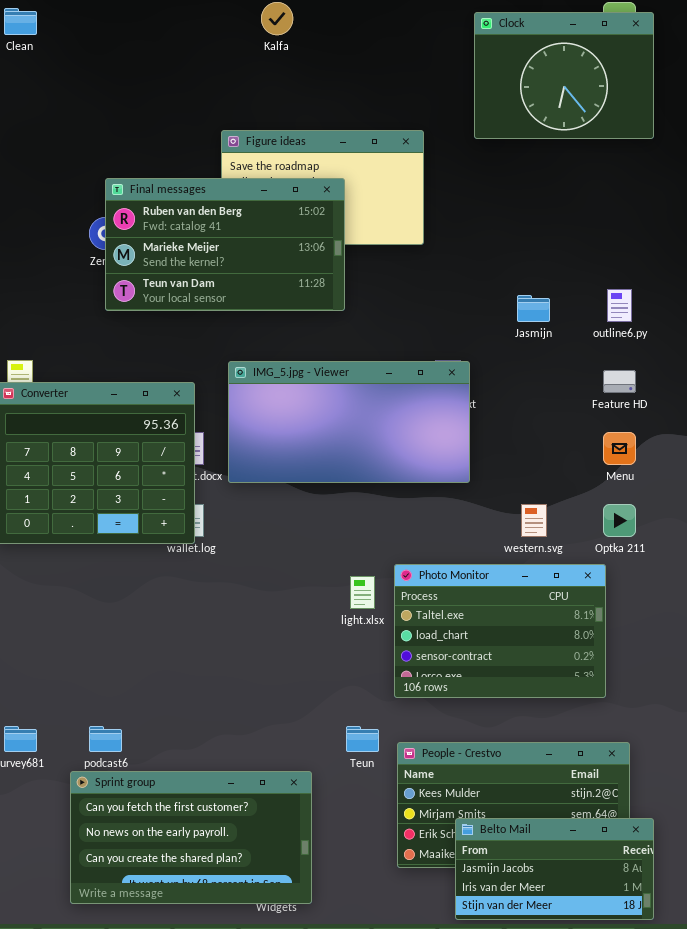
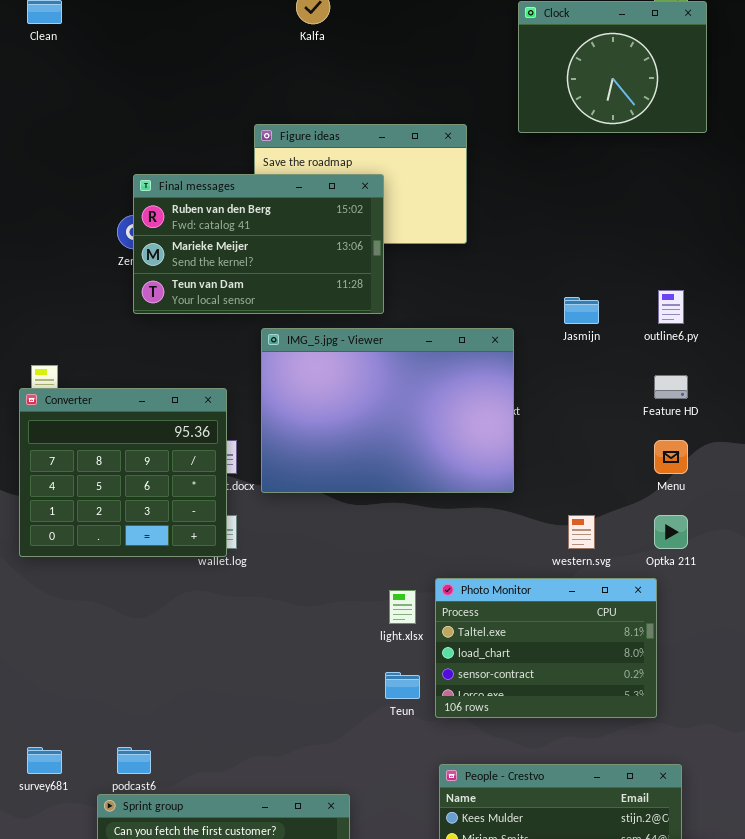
IMG_5.jpg - Viewer: [228,361,470,483] -> [261,328,514,493], resized
Teun: [346,726,379,752] -> [385,672,420,699], moved

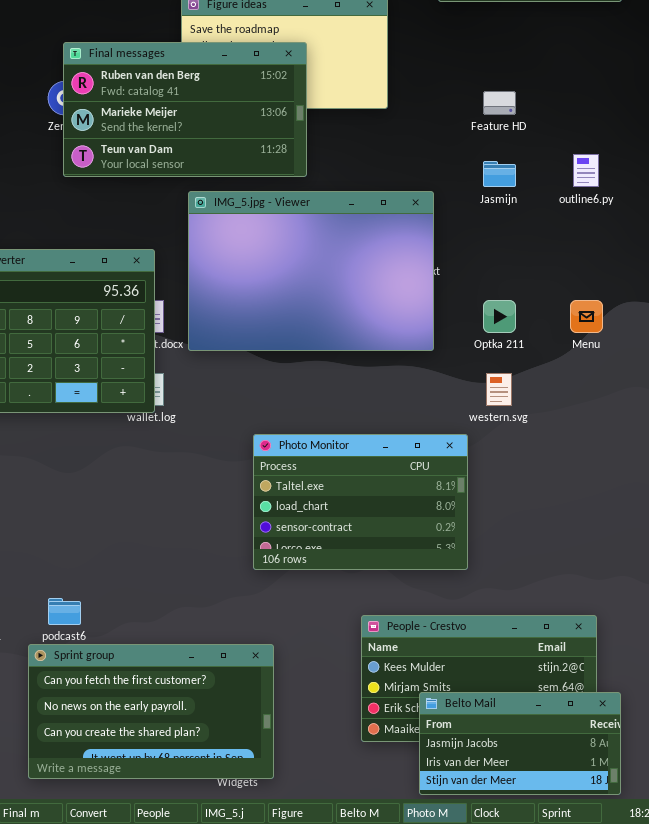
Feature HD: [654,375,688,399] -> [483,91,516,115], moved
Optka 211: [654,515,688,549] -> [483,300,516,333], moved
Photo Monitor: [435,578,657,718] -> [253,434,468,570], moved

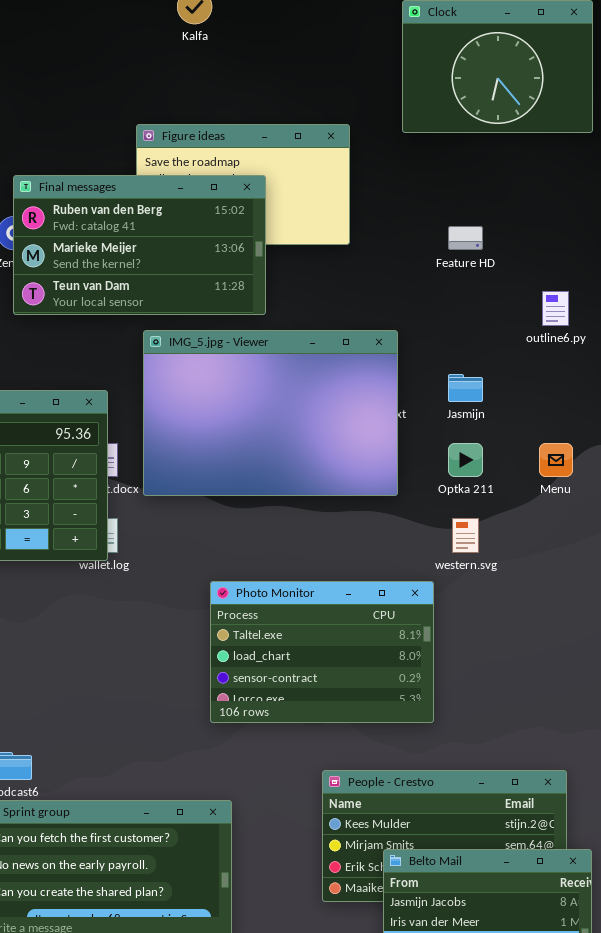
Jasmijn: [483,161,516,187] -> [448,374,483,402], moved

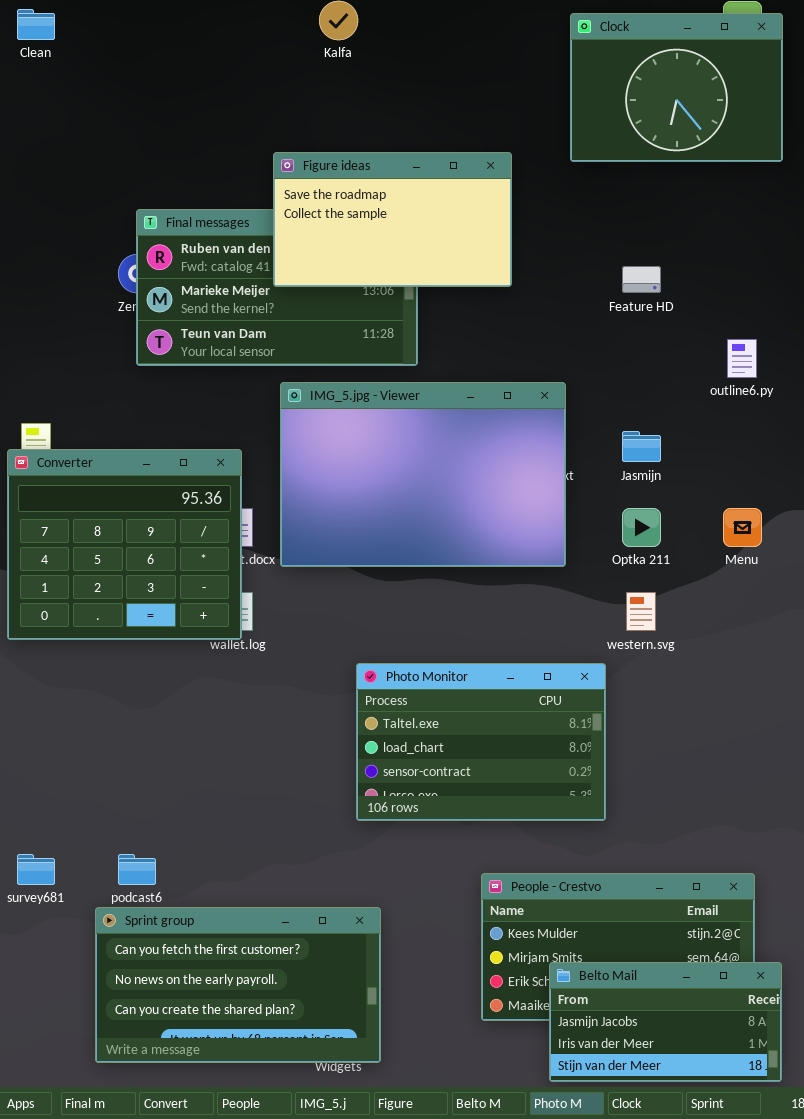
Figure ideas: [136,124,350,245] -> [273,152,512,287], raised

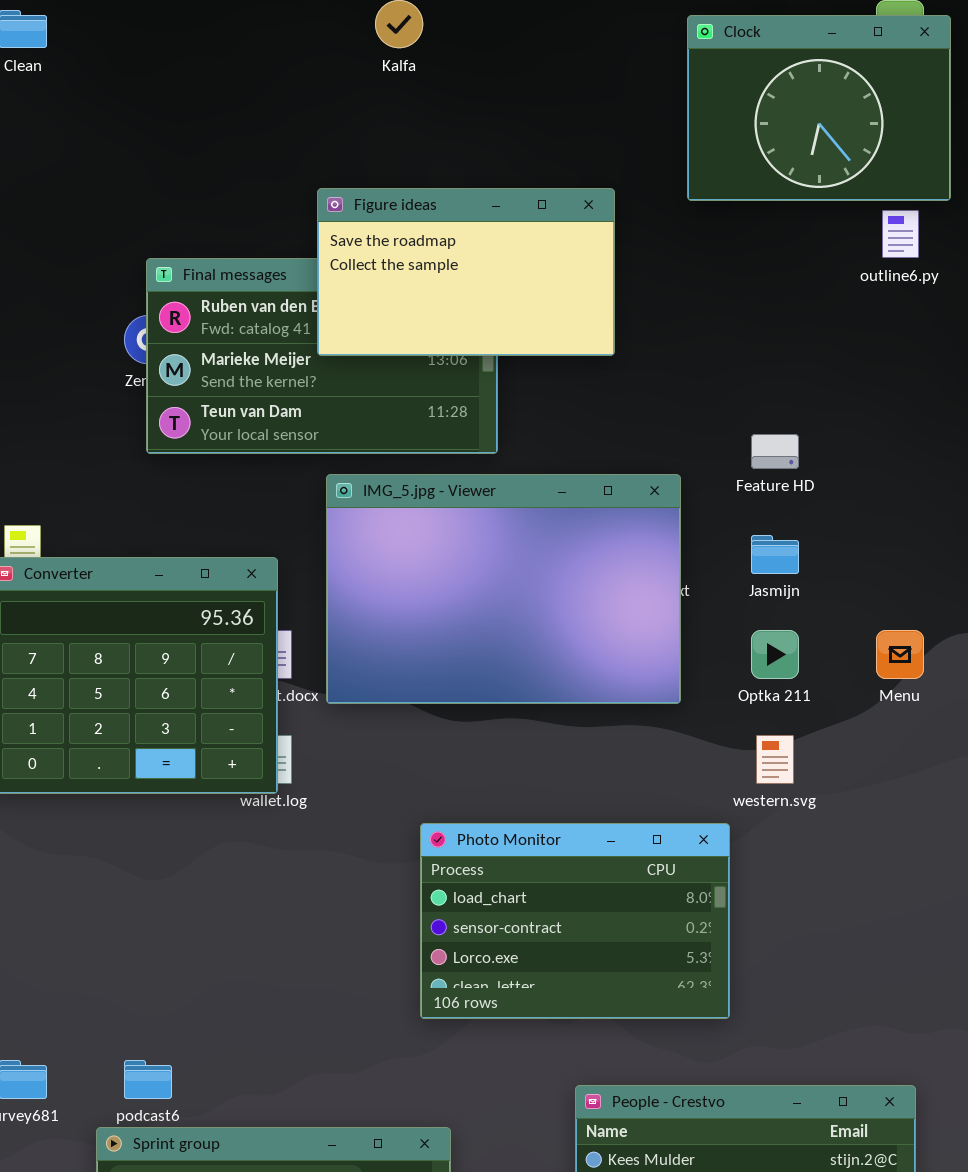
Feature HD: [622,266,661,293] -> [751,434,799,469], moved
outline6.py: [727,339,757,378] -> [882,210,919,258], moved
Photo Monitor: [356,663,606,821] -> [420,823,730,1019], scrolled down 1 row

